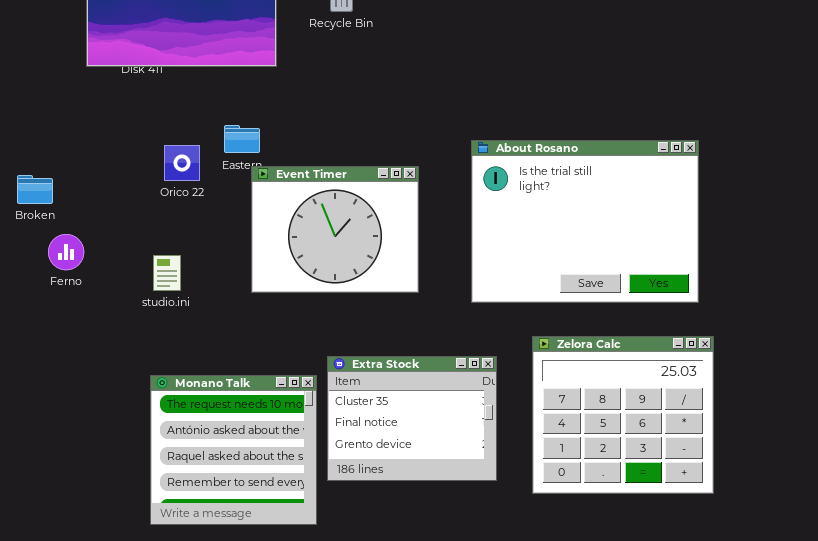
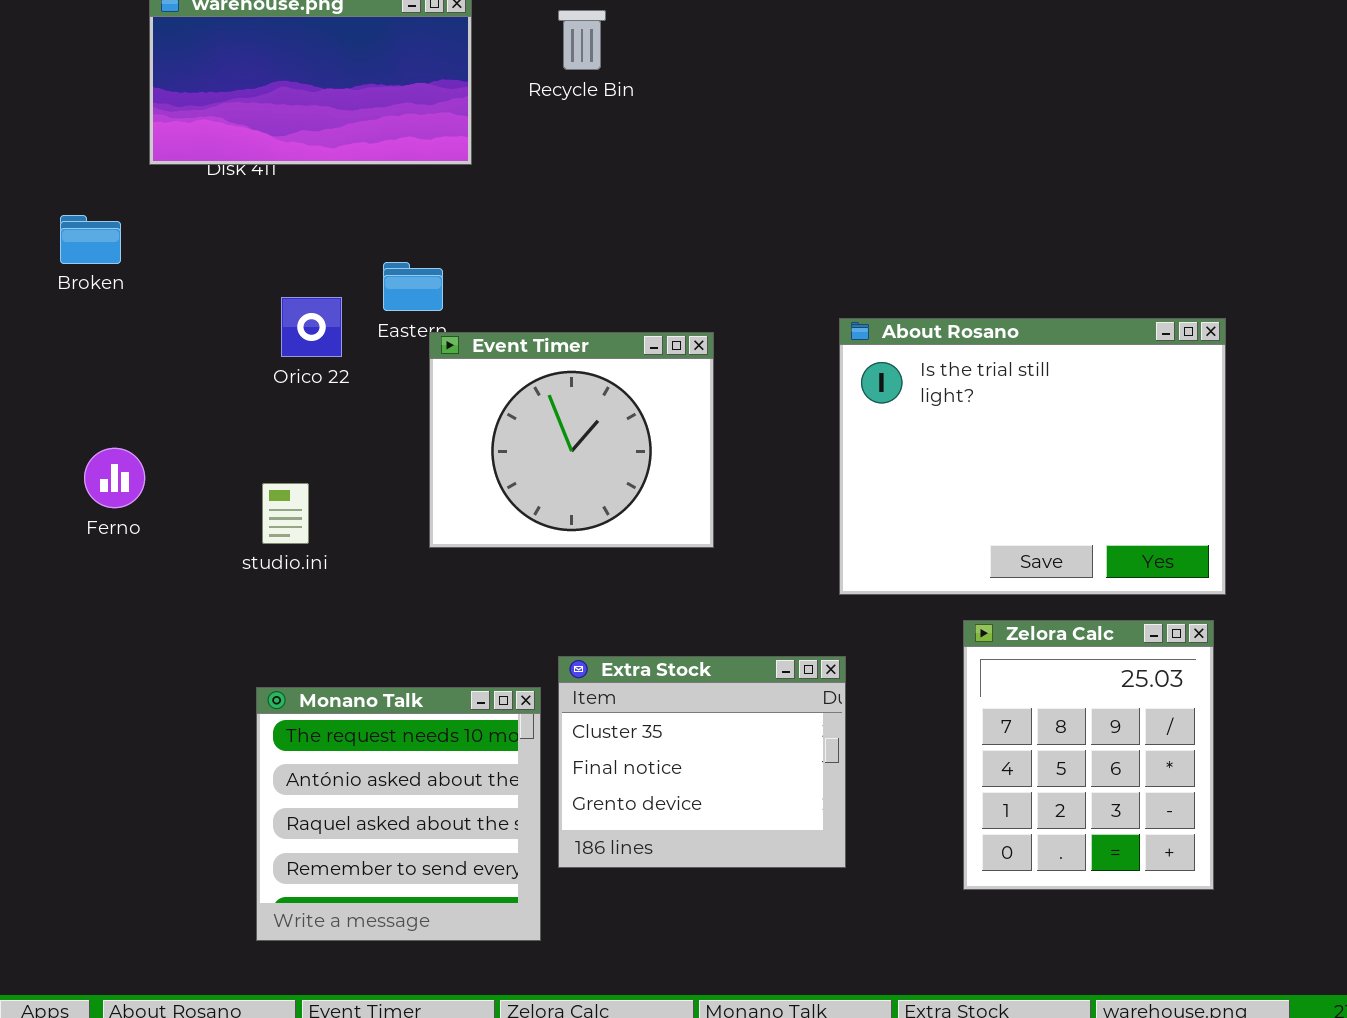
About Rosano: [471,140,699,303] -> [839,318,1226,595], moved
Broken: [17,175,53,204] -> [60,215,121,264], moved
Zelora Calc: [532,336,714,494] -> [963,620,1214,890], resized

